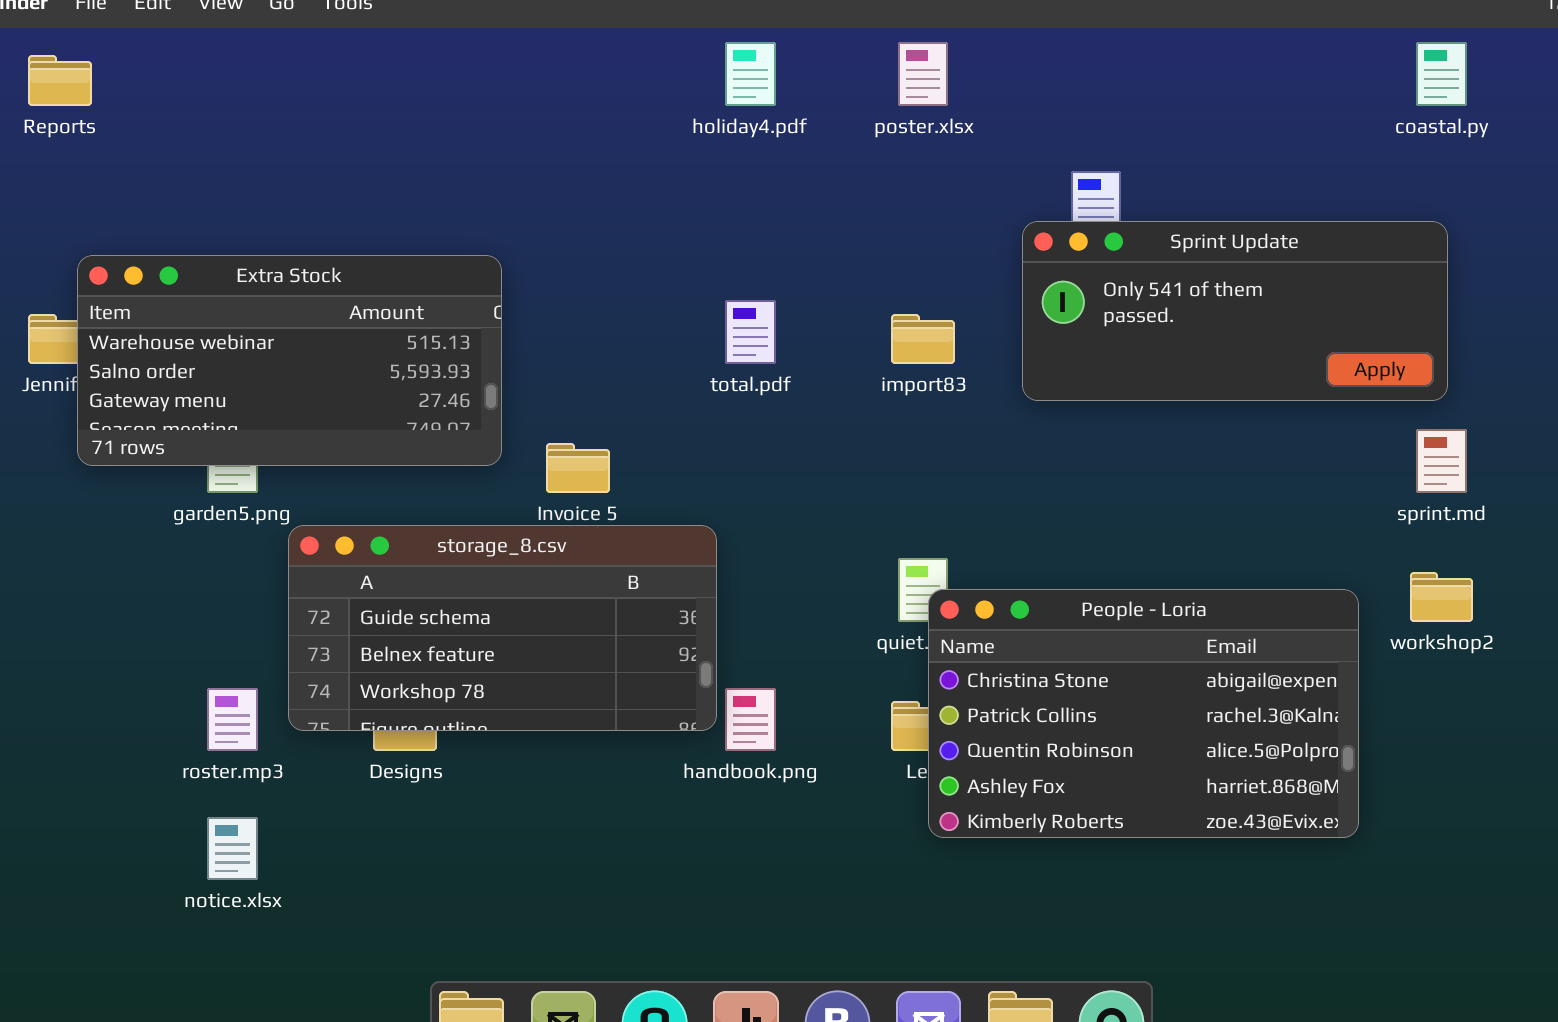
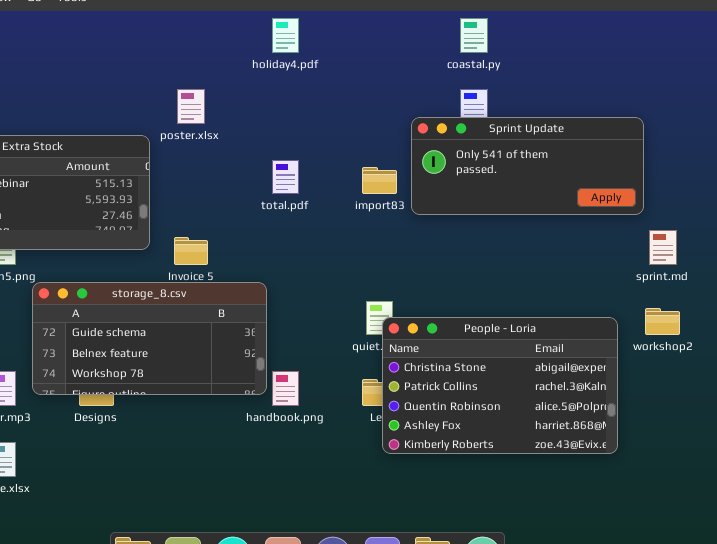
poster.xlsx: [898,42,948,106] -> [177,89,205,124], moved
coastal.py: [1416,42,1467,106] -> [460,18,488,53], moved
Sprint Update: [1022,221,1448,401] -> [411,117,644,215], moved

